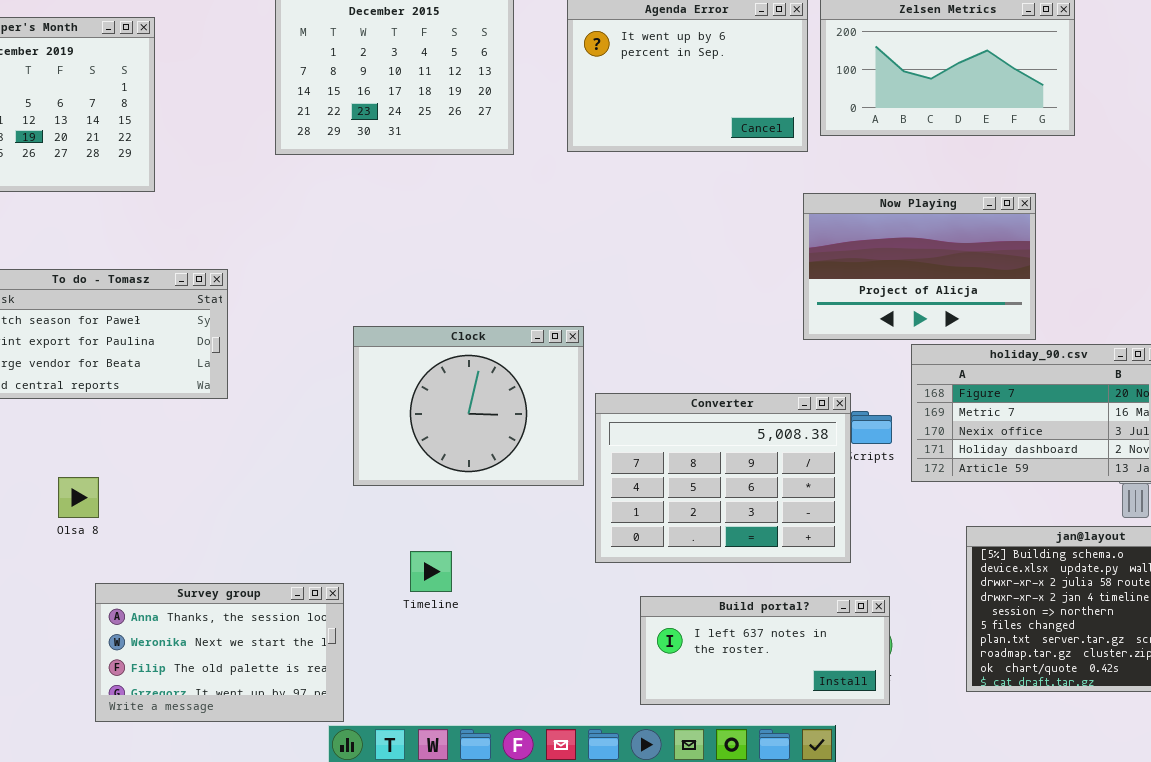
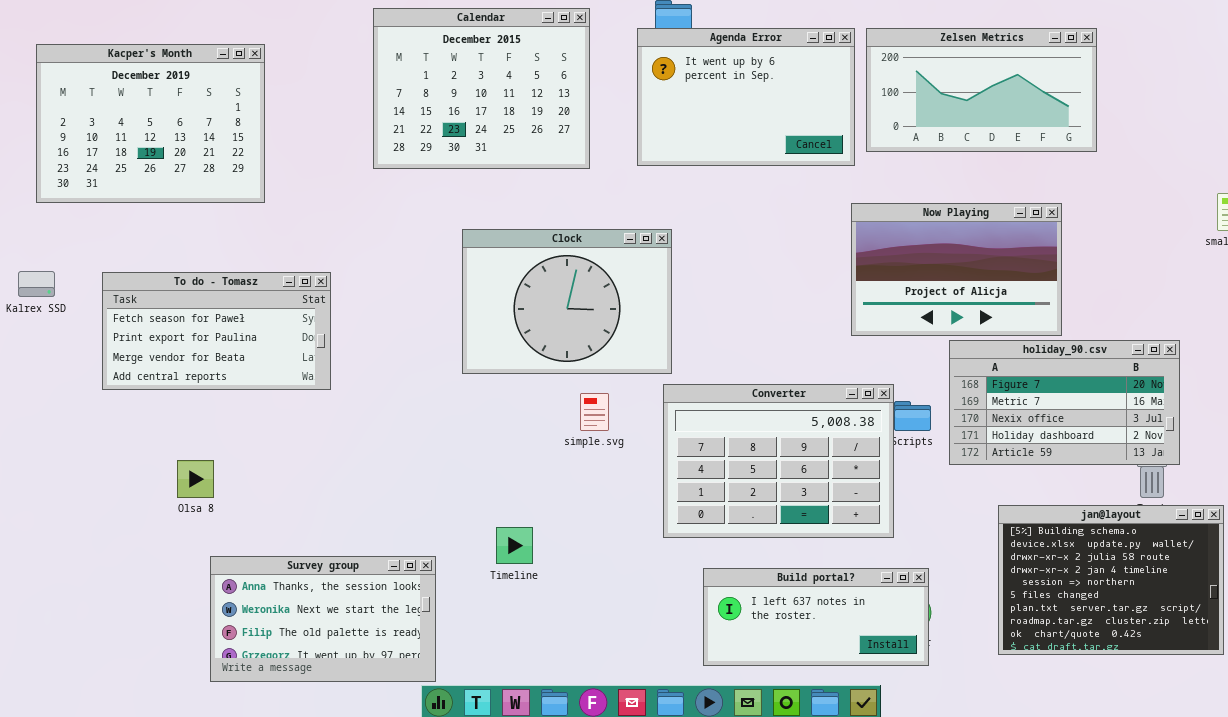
Clock: [353,326,584,486] -> [462,229,672,374], moved

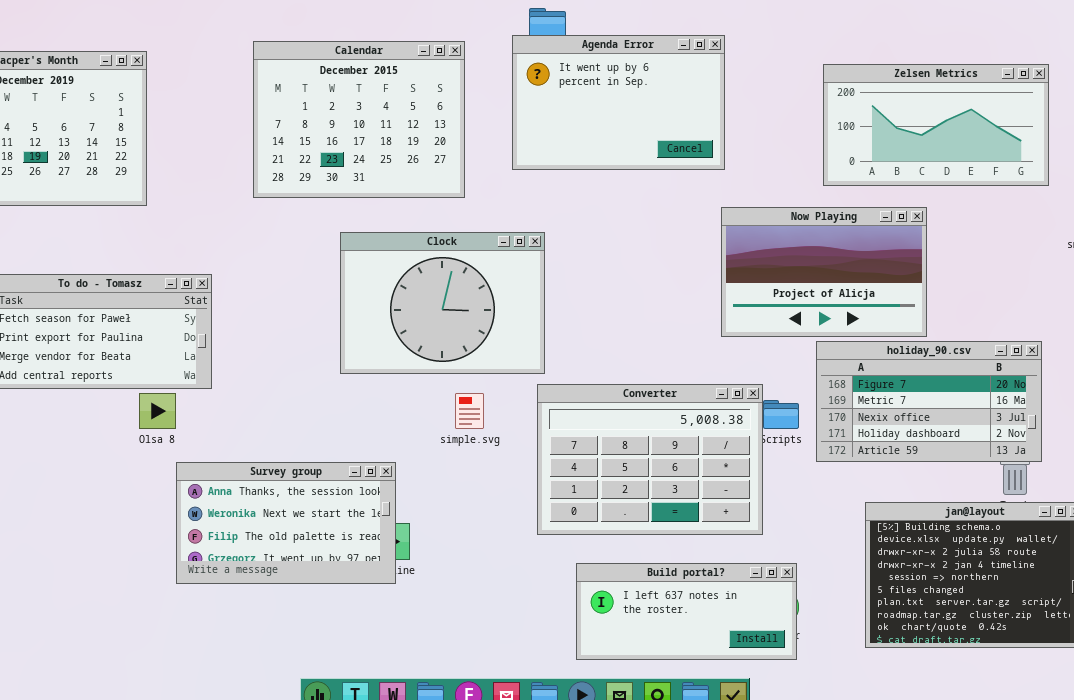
Calendar: [373,8,590,169] -> [253,41,465,198], moved
Zelsen Metrics: [866,28,1097,152] -> [823,64,1049,186], moved
Olsa 8: [177,460,214,498] -> [139,393,176,429], moved
Survey group: [210,556,436,682] -> [176,462,396,584], moved

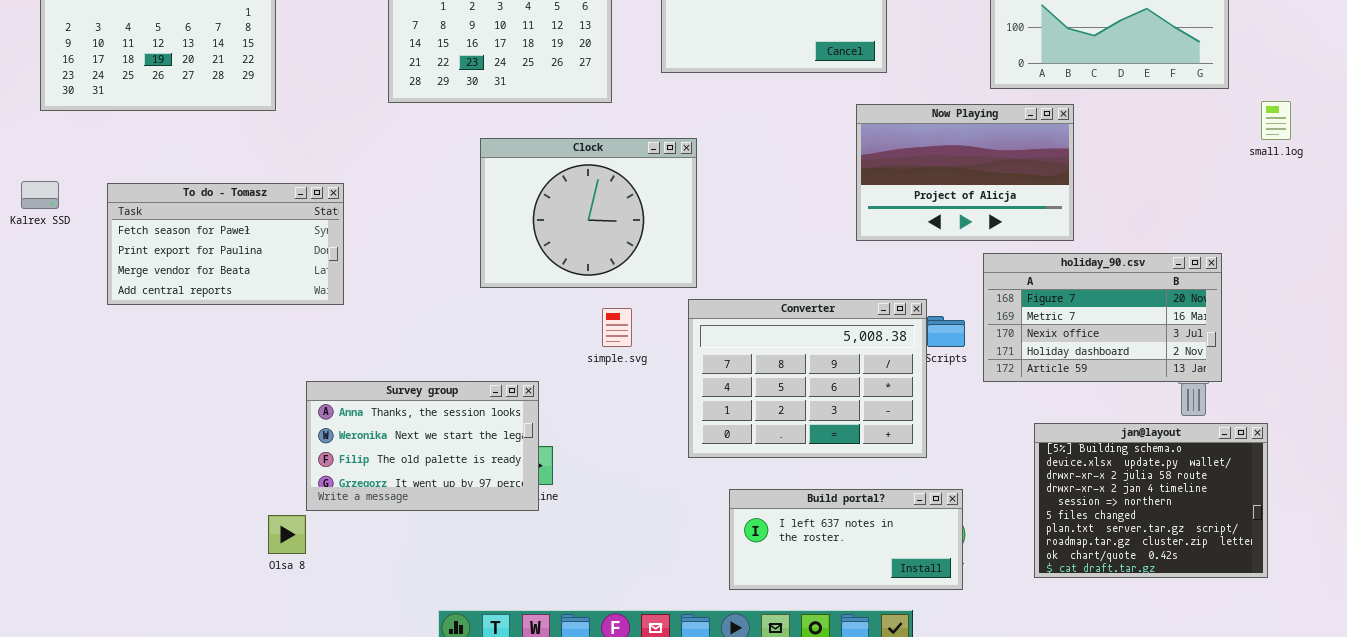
Now Playing: [721,207,927,337] -> [856,104,1074,241], moved
Olsa 8: [139,393,176,429] -> [268,515,306,554], moved

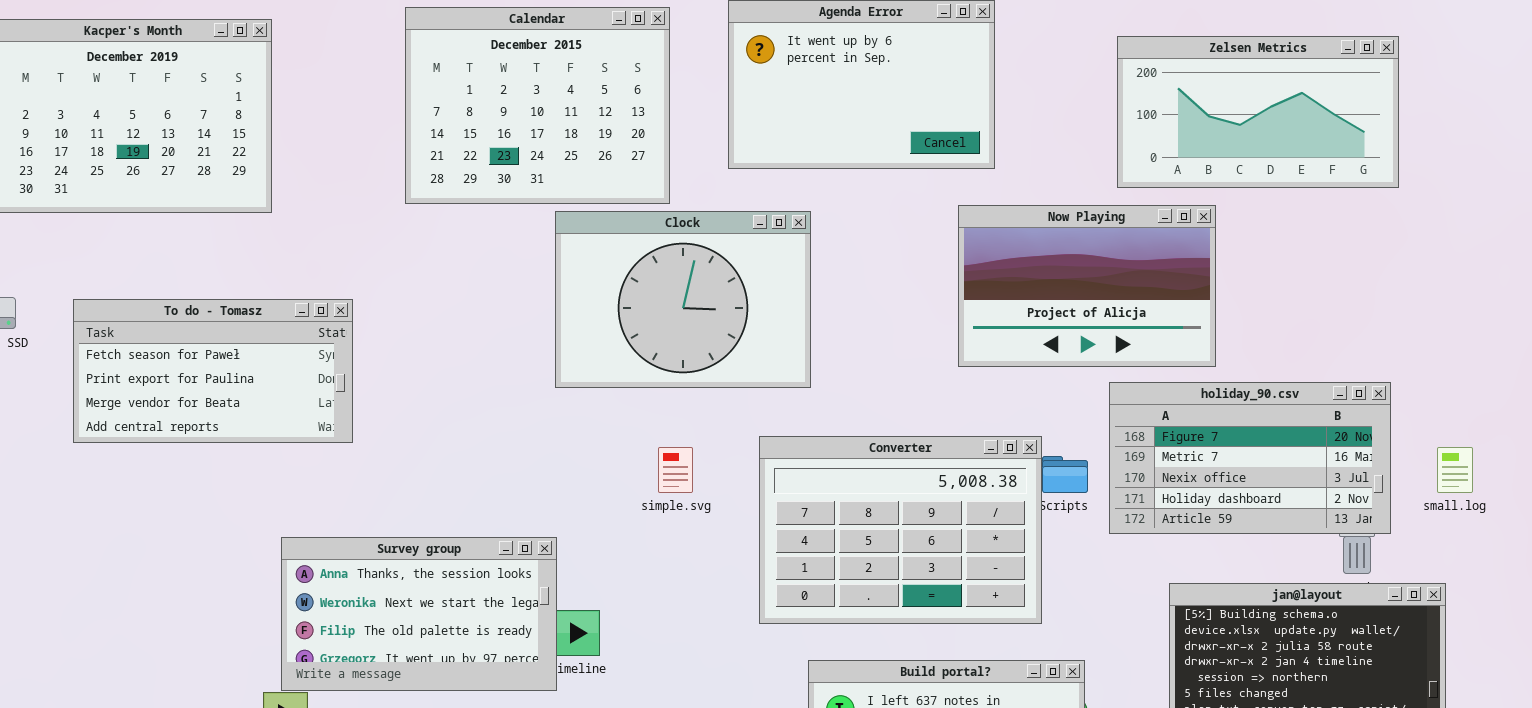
small.log: [1261,101,1291,140] -> [1437,447,1473,493], moved
Clock: [480,138,697,288] -> [555,211,811,388], moved
Survey group: [306,381,539,511] -> [281,537,557,691], moved

